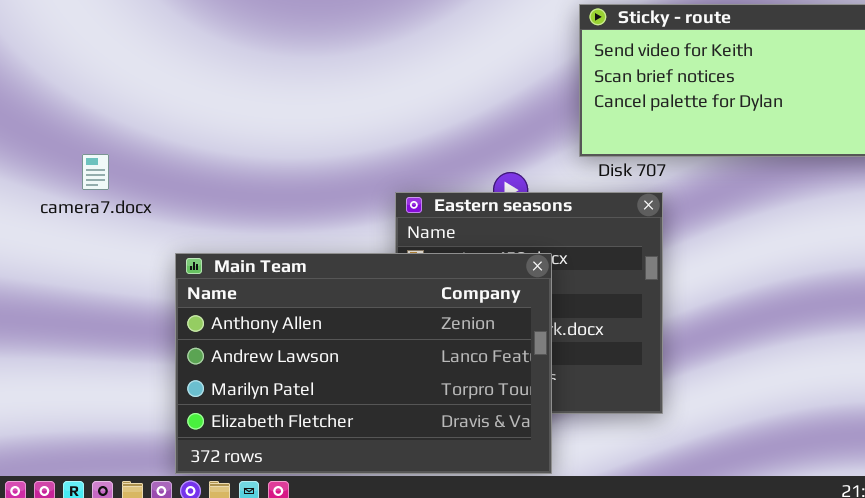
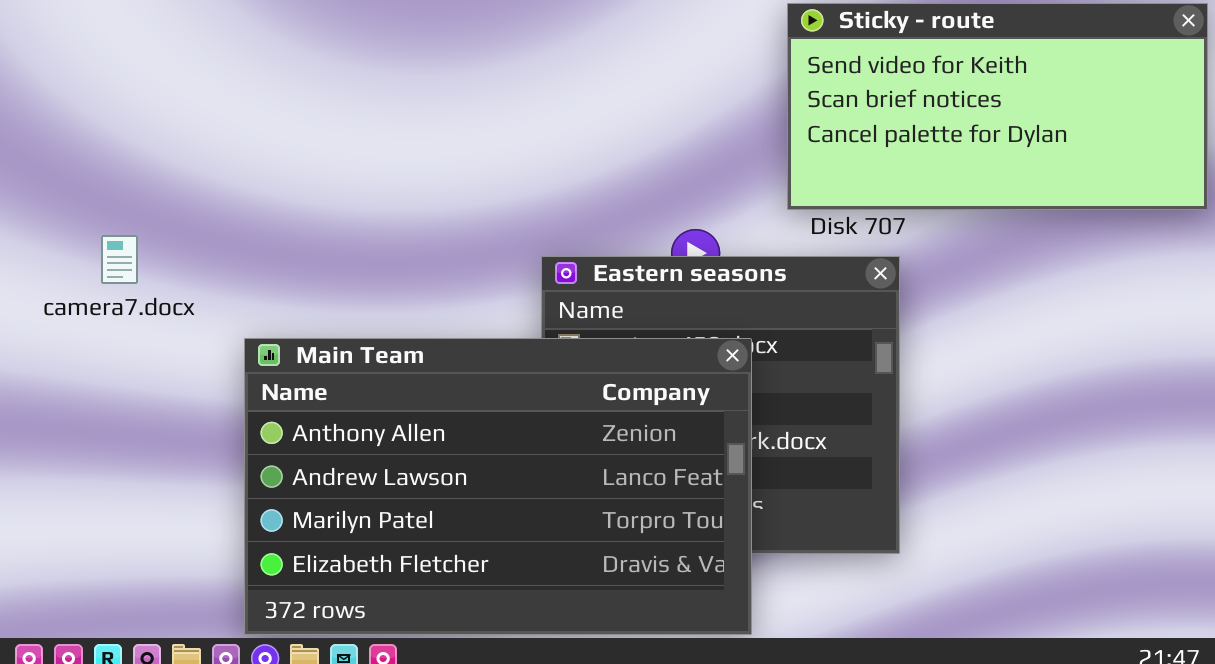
camera7.docx: [82,154,109,190] -> [101,235,138,284], moved

